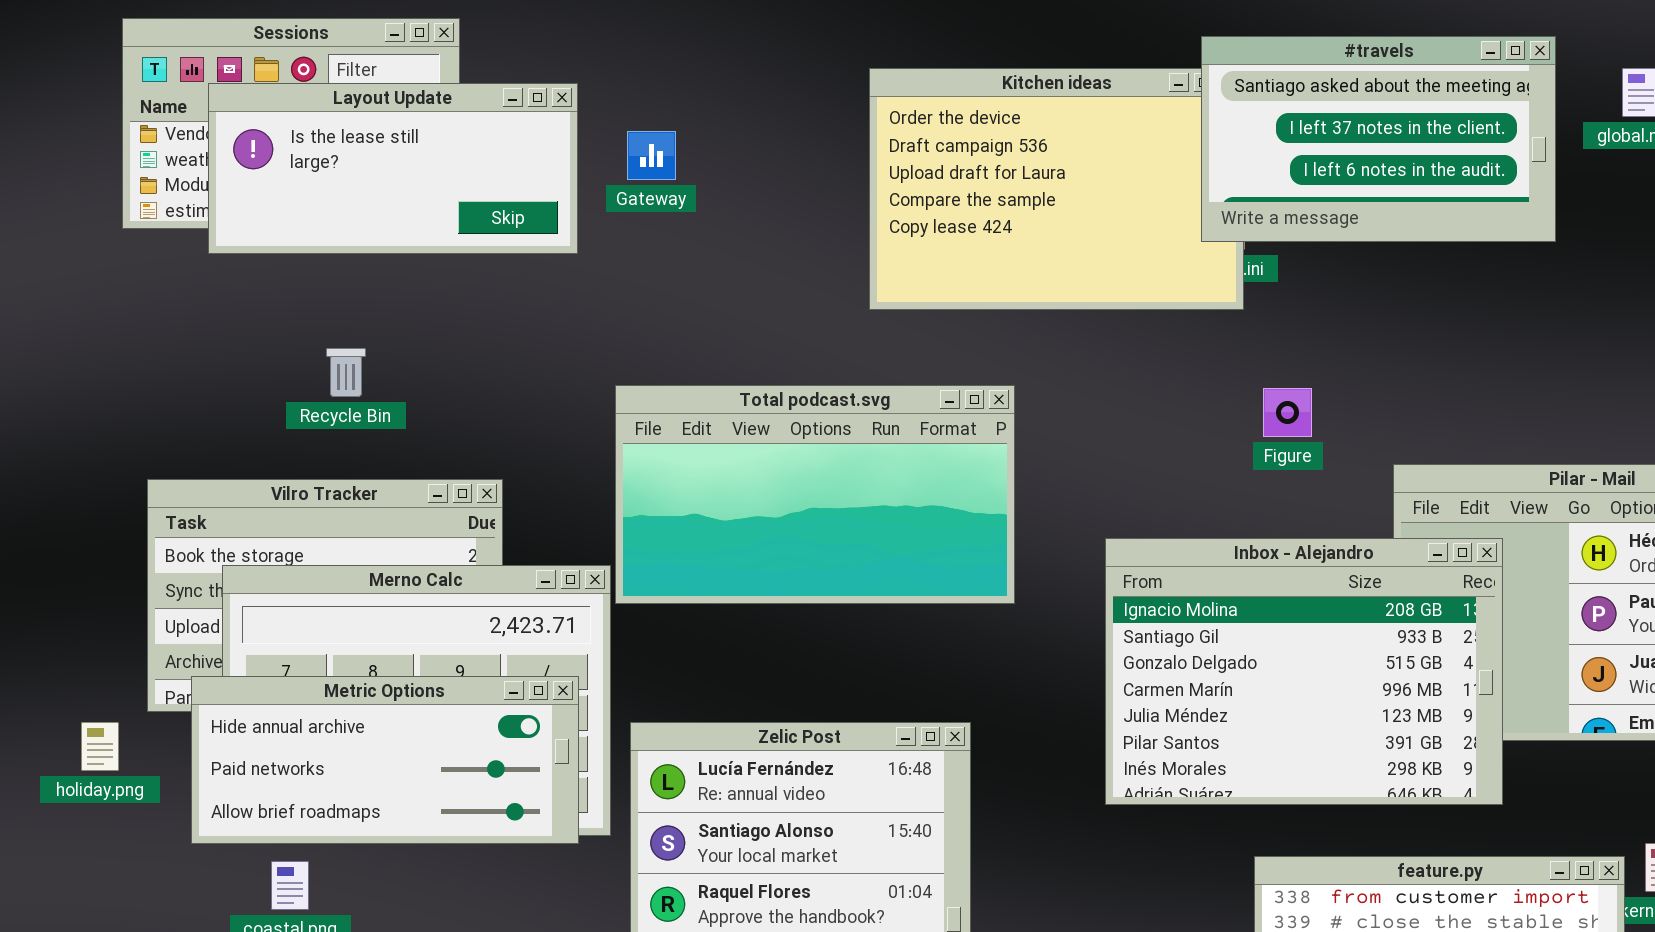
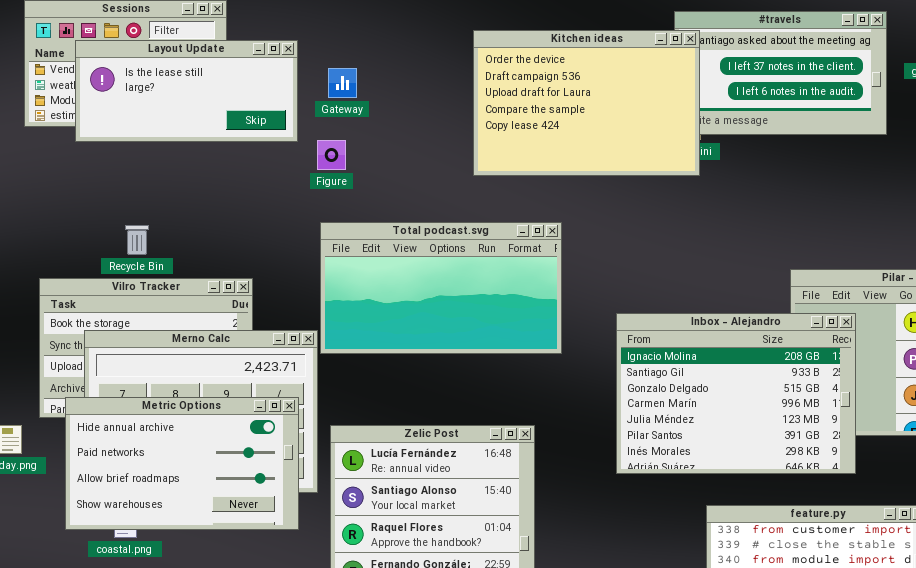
Kitchen ideas: [869,68,1244,310] -> [473,30,700,176], raised
Recycle Bin: [326,348,366,397] -> [125,225,149,255], moved
Figure: [1263,388,1312,437] -> [317,140,346,170], moved
Metric Options: [191,676,579,844] -> [65,397,299,530], resized

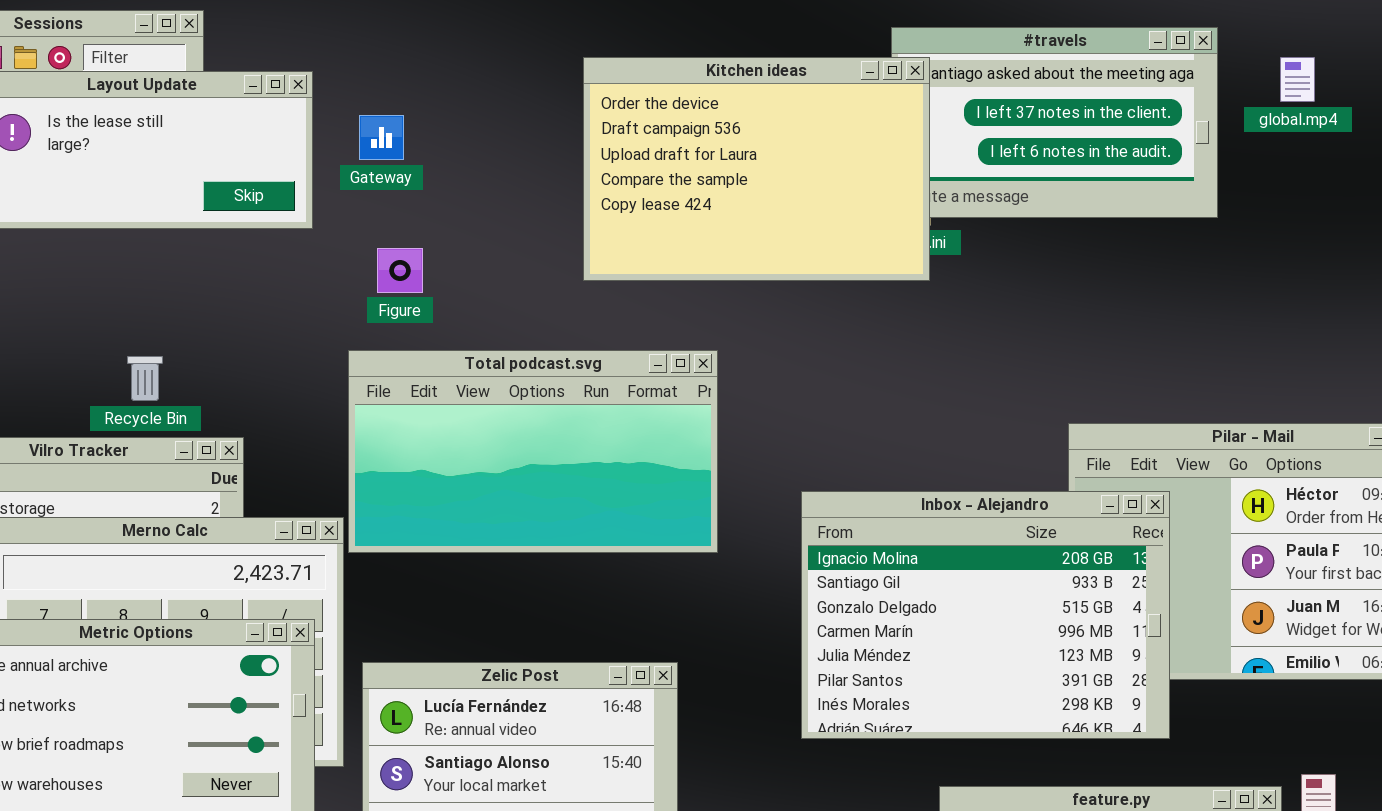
Figure: [317,140,346,170] -> [377,248,423,293], moved
Recycle Bin: [125,225,149,255] -> [127,356,163,401], moved

